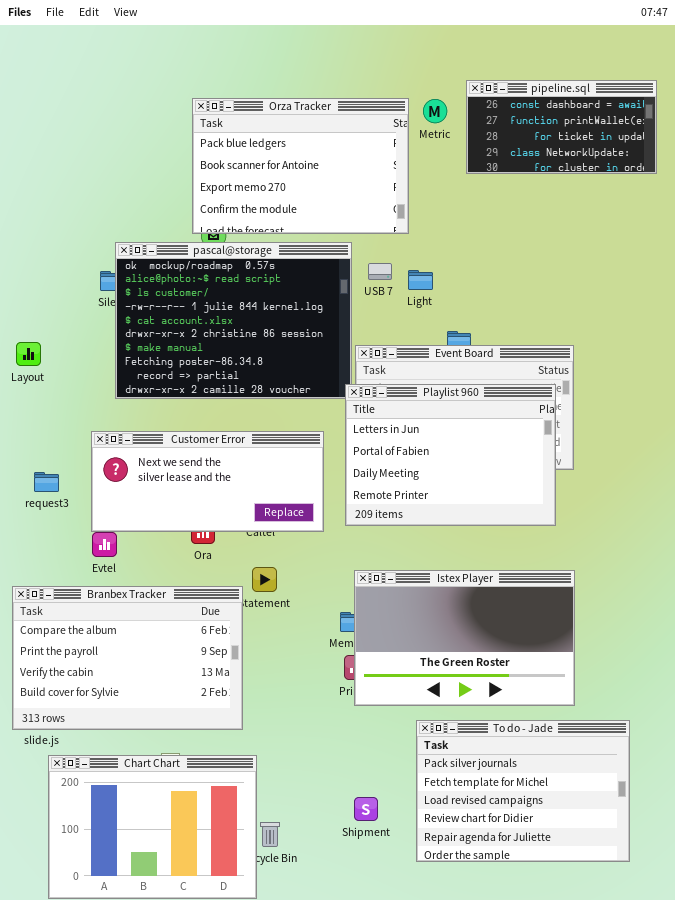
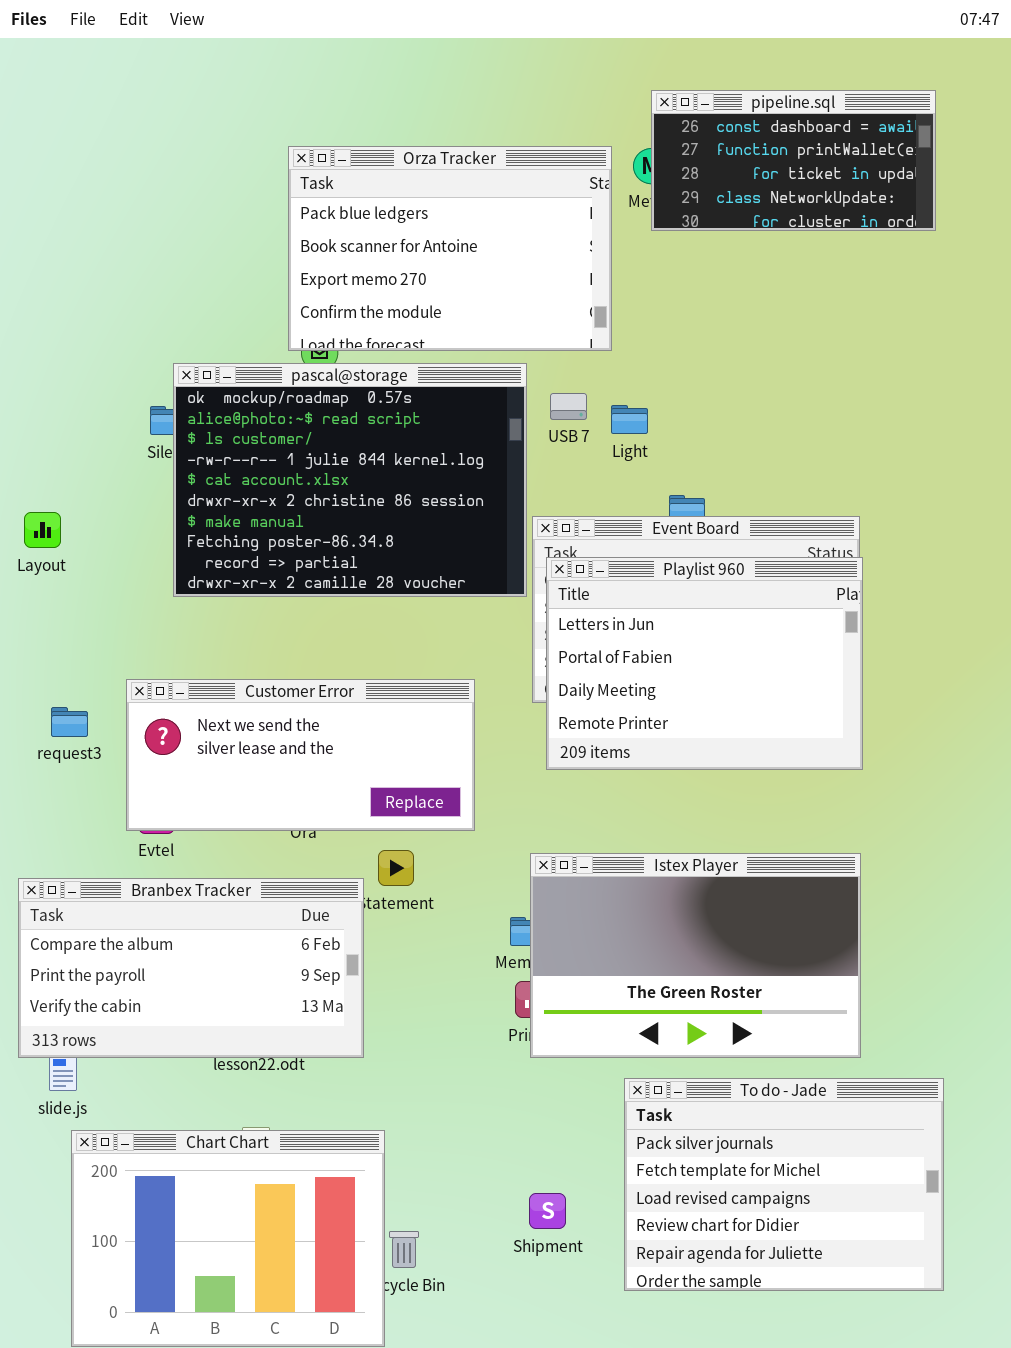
pipeline.sql: [466,80,657,174] -> [651,90,936,231], moved
Playlist 960: [345,384,556,526] -> [546,557,863,770], moved
Customer Error: [91,431,324,532] -> [126,679,475,831], moved
Branbex Tracker: [12,586,243,730] -> [18,878,364,1058], resized

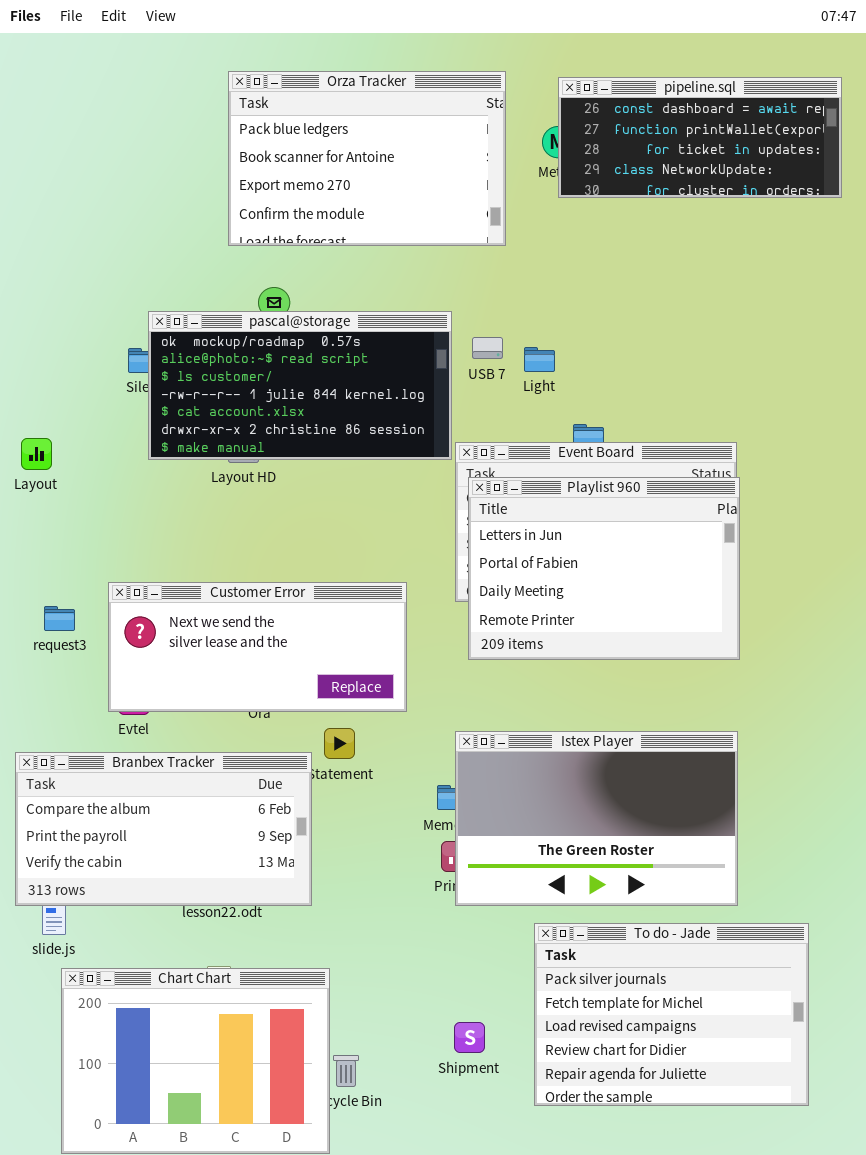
pipeline.sql: [651,90,936,231] -> [558,77,842,198], resized
Orza Tracker: [288,146,612,351] -> [228,71,506,246], moved
pascal@storage: [173,363,527,597] -> [148,311,452,460], resized

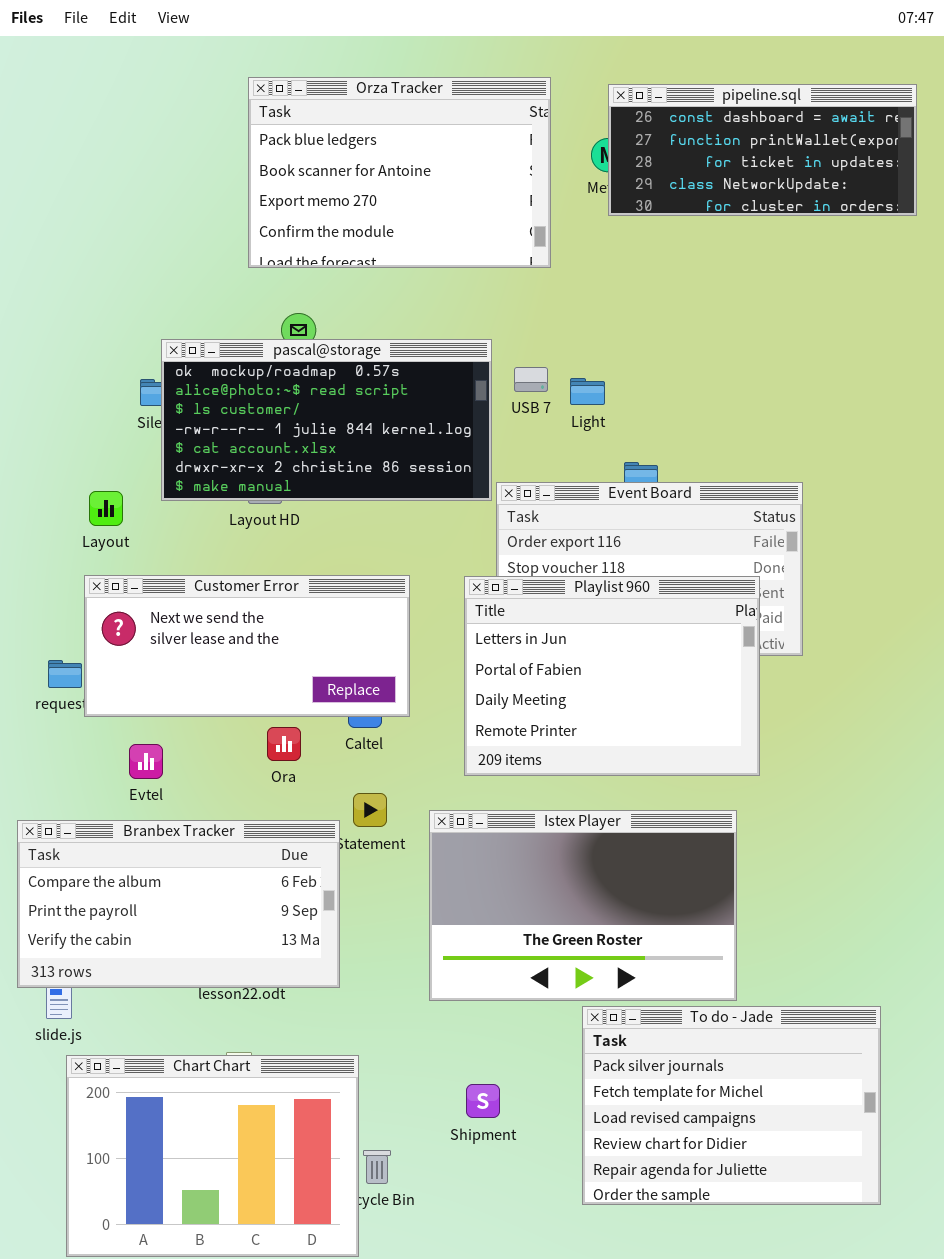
Layout: [21,438,52,470] -> [89,491,123,526], moved
Playlist 960: [468,477,740,660] -> [464,576,760,776], moved
Customer Error: [108,582,407,712] -> [84,575,410,717], moved
Istex Player: [455,731,738,906] -> [429,810,737,1001], moved
Shipment: [454,1022,485,1053] -> [466,1084,500,1118], moved

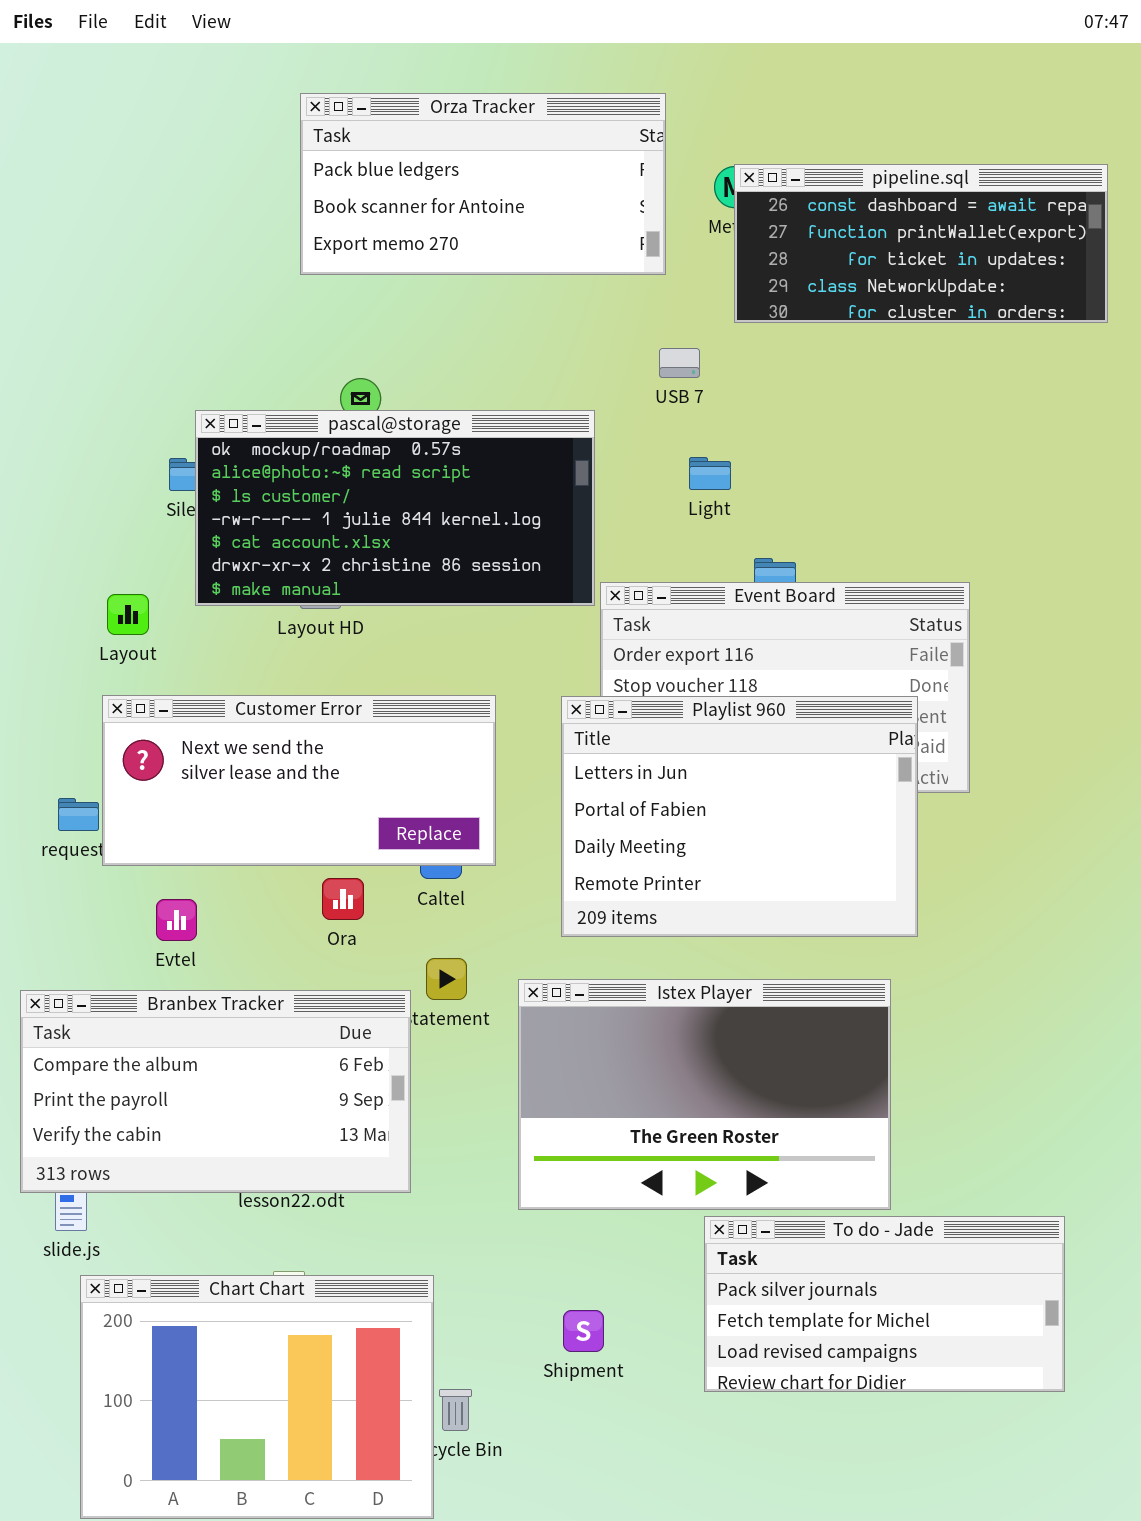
Orza Tracker: [248,77,551,268] -> [300,93,666,275], resized
pipeline.sql: [608,84,917,216] -> [734,164,1108,323], moved
USB 7: [514,367,548,392] -> [659,348,700,378], moved
To do - Jade: [582,1006,881,1205] -> [704,1216,1065,1392], resized

